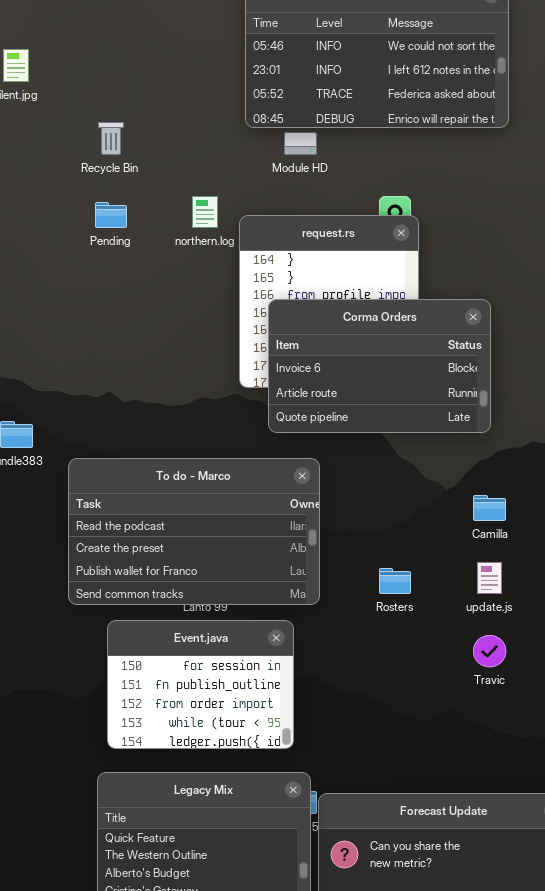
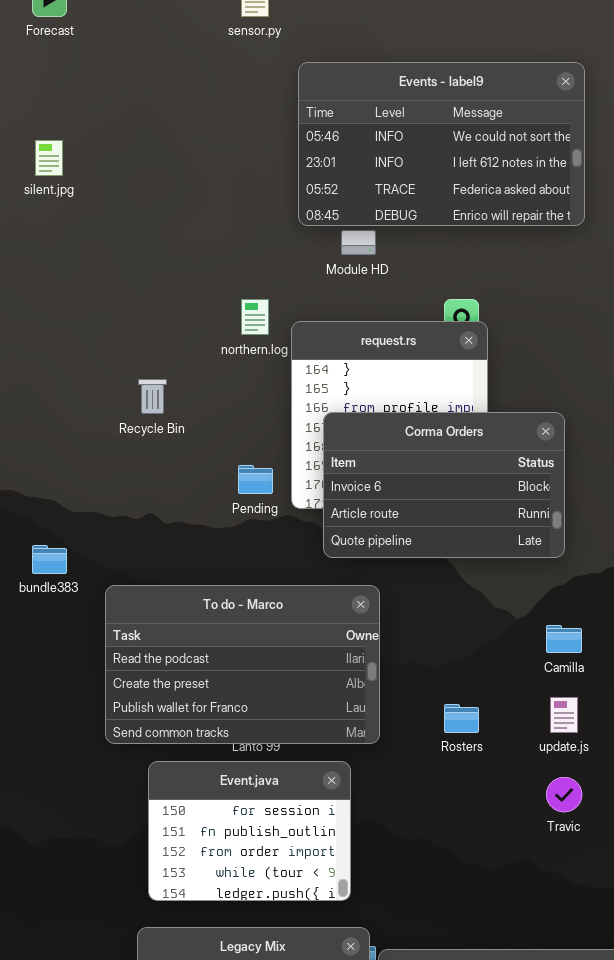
Recycle Bin: [98,122,124,155] -> [138,379,167,414], moved
Pending: [95,202,127,228] -> [238,465,273,494], moved

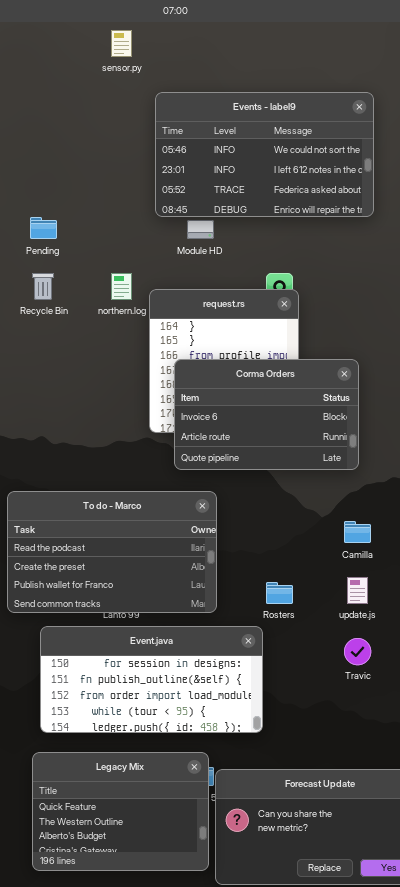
Recycle Bin: [138,379,167,414] -> [32,273,54,300], moved
Pending: [238,465,273,494] -> [30,217,57,239], moved
Event.java: [148,761,351,901] -> [40,626,263,733], resized

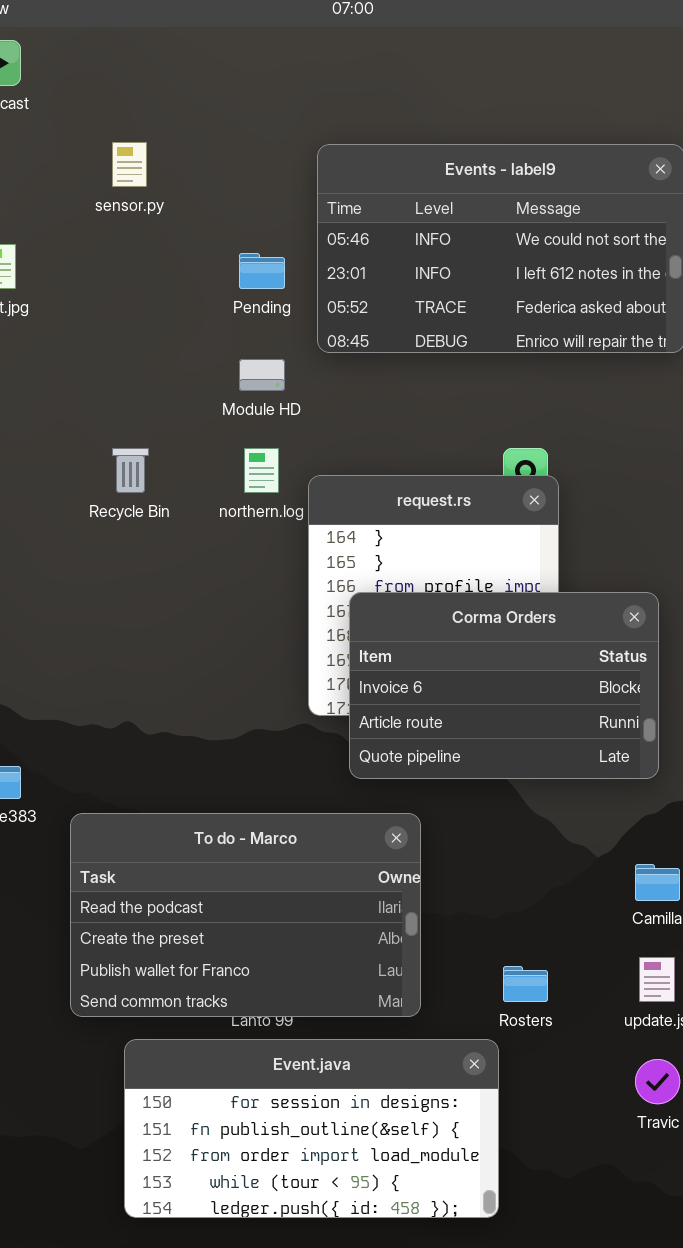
sensor.py: [111,30,132,57] -> [112,142,147,187], moved
Pending: [30,217,57,239] -> [239,253,285,289], moved
Module HD: [187,220,214,239] -> [239,359,285,391], moved

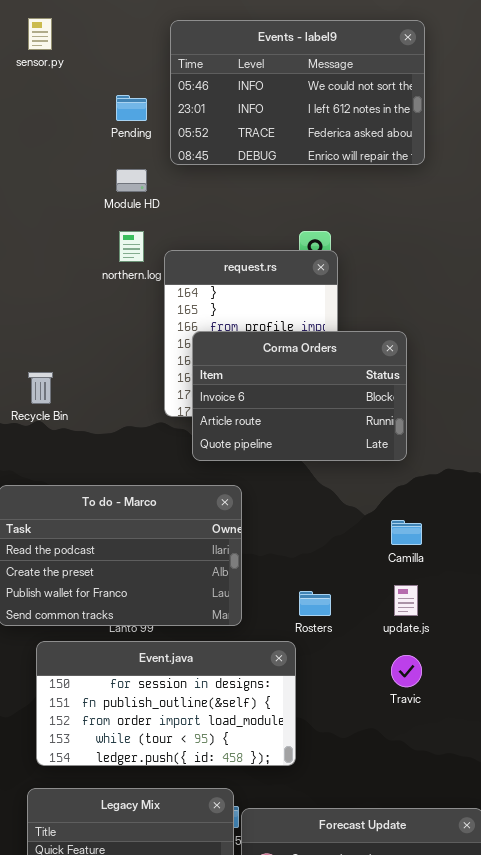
Recycle Bin: [112,448,149,493] -> [28,372,53,404], moved

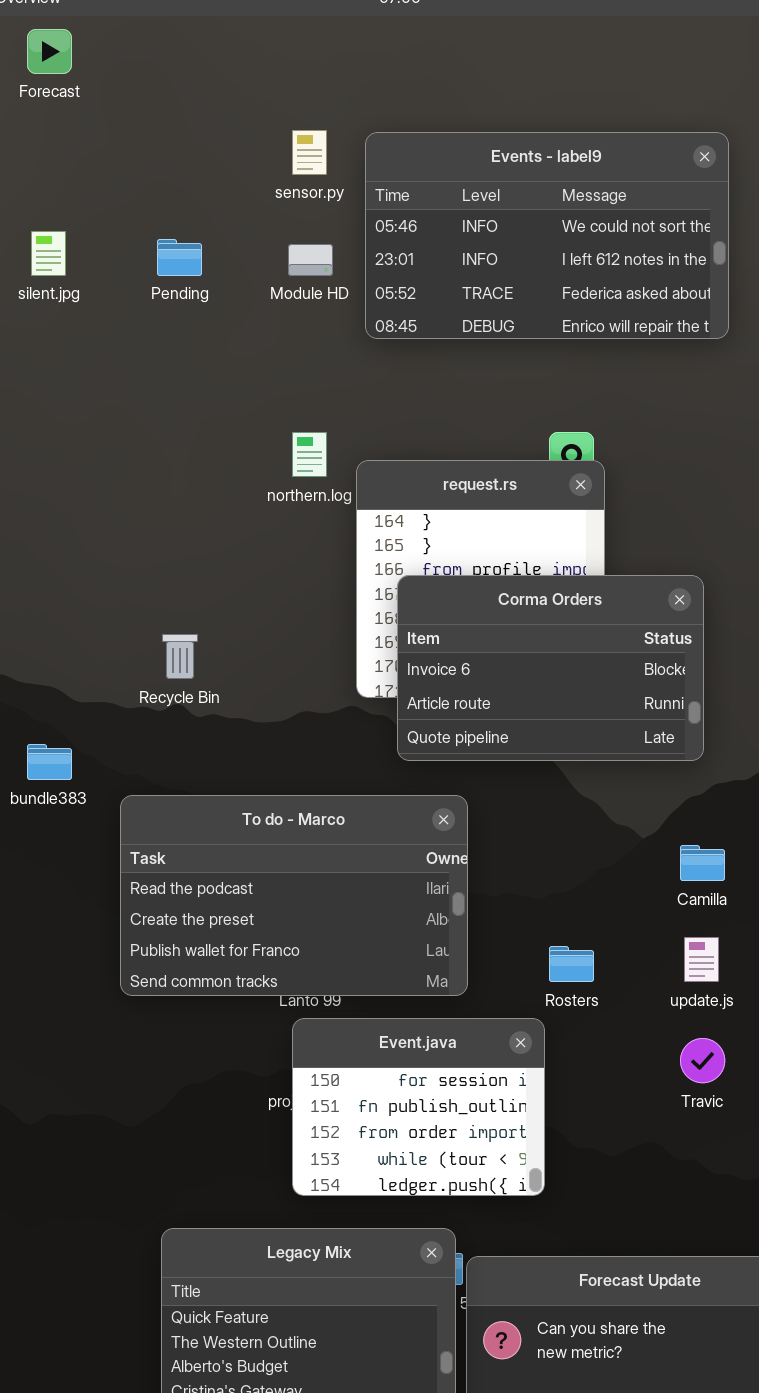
sensor.py: [28,18,52,50] -> [292,130,327,175], moved
Pending: [116,95,147,121] -> [157,239,202,276], moved
Module HD: [116,169,147,192] -> [288,244,333,276], moved
Event.java: [36,641,296,766] -> [292,1018,545,1196], resized

